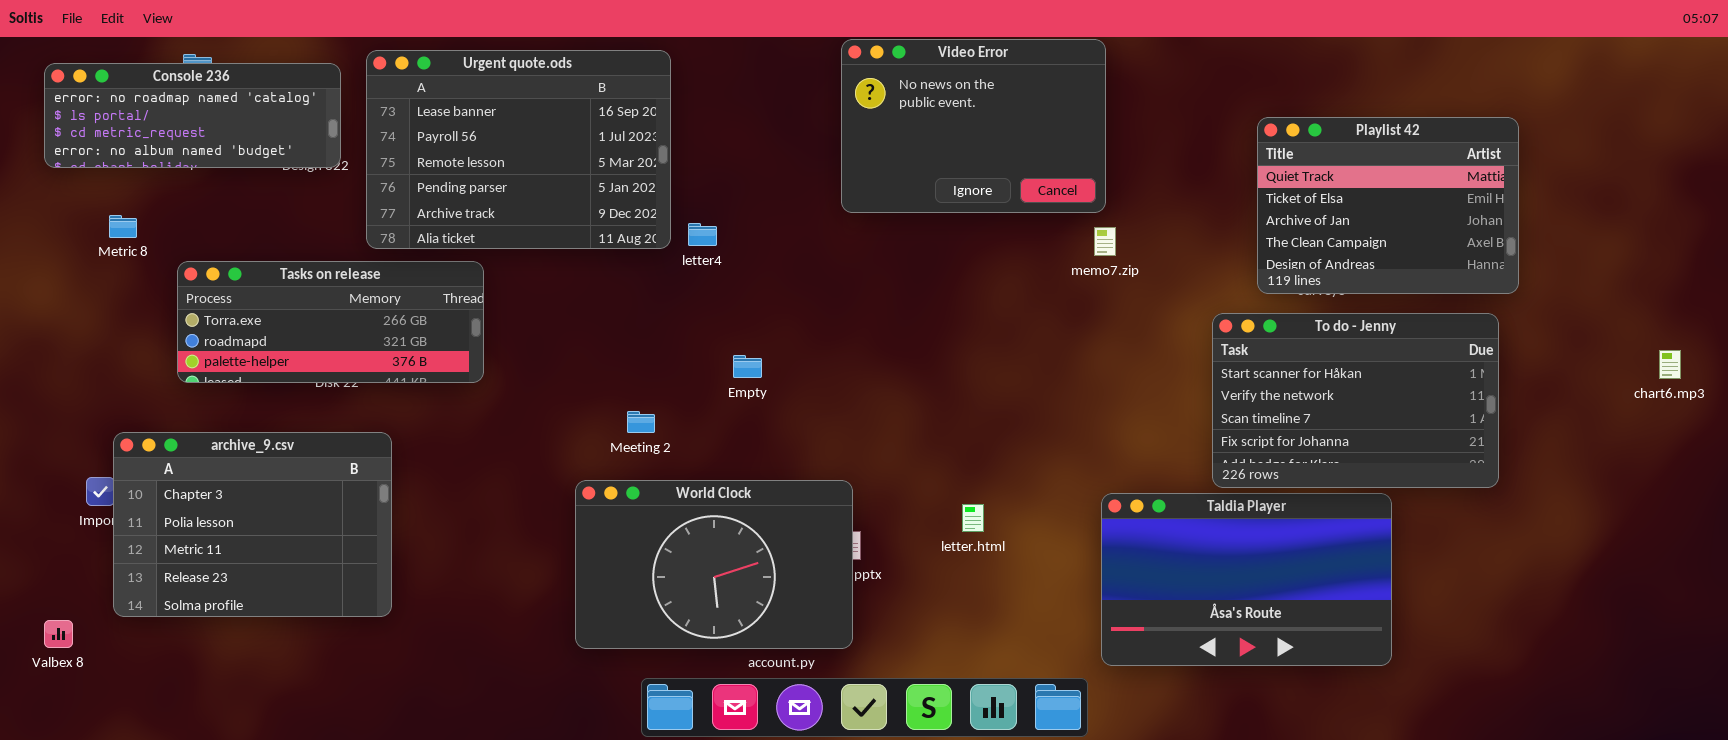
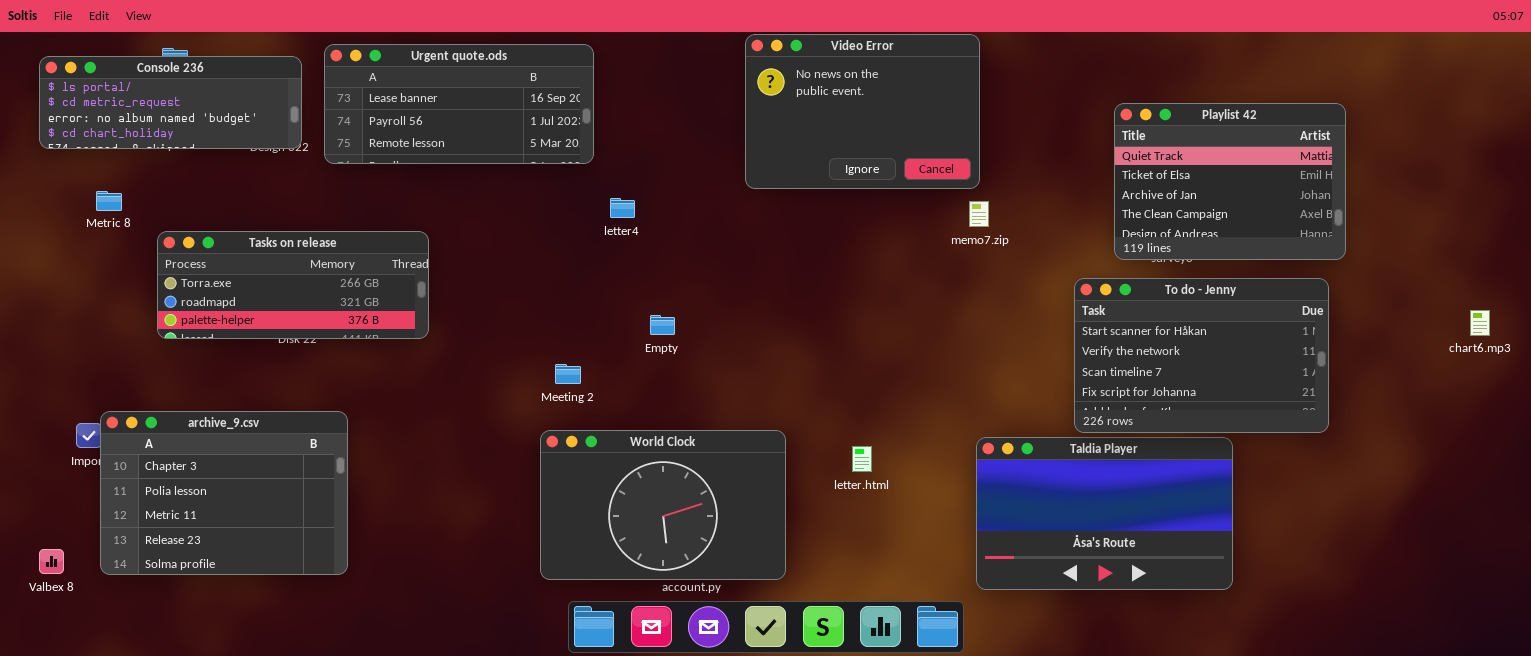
Urgent quote.ods: [366,50,671,249] -> [324,44,594,164], resized
Console 236: [44,63,341,168] -> [39,56,302,149], scrolled down 1 row
archive_9.csv: [113,432,392,617] -> [100,411,348,575], moved
World Clock: [575,480,853,649] -> [540,430,786,580], moved

